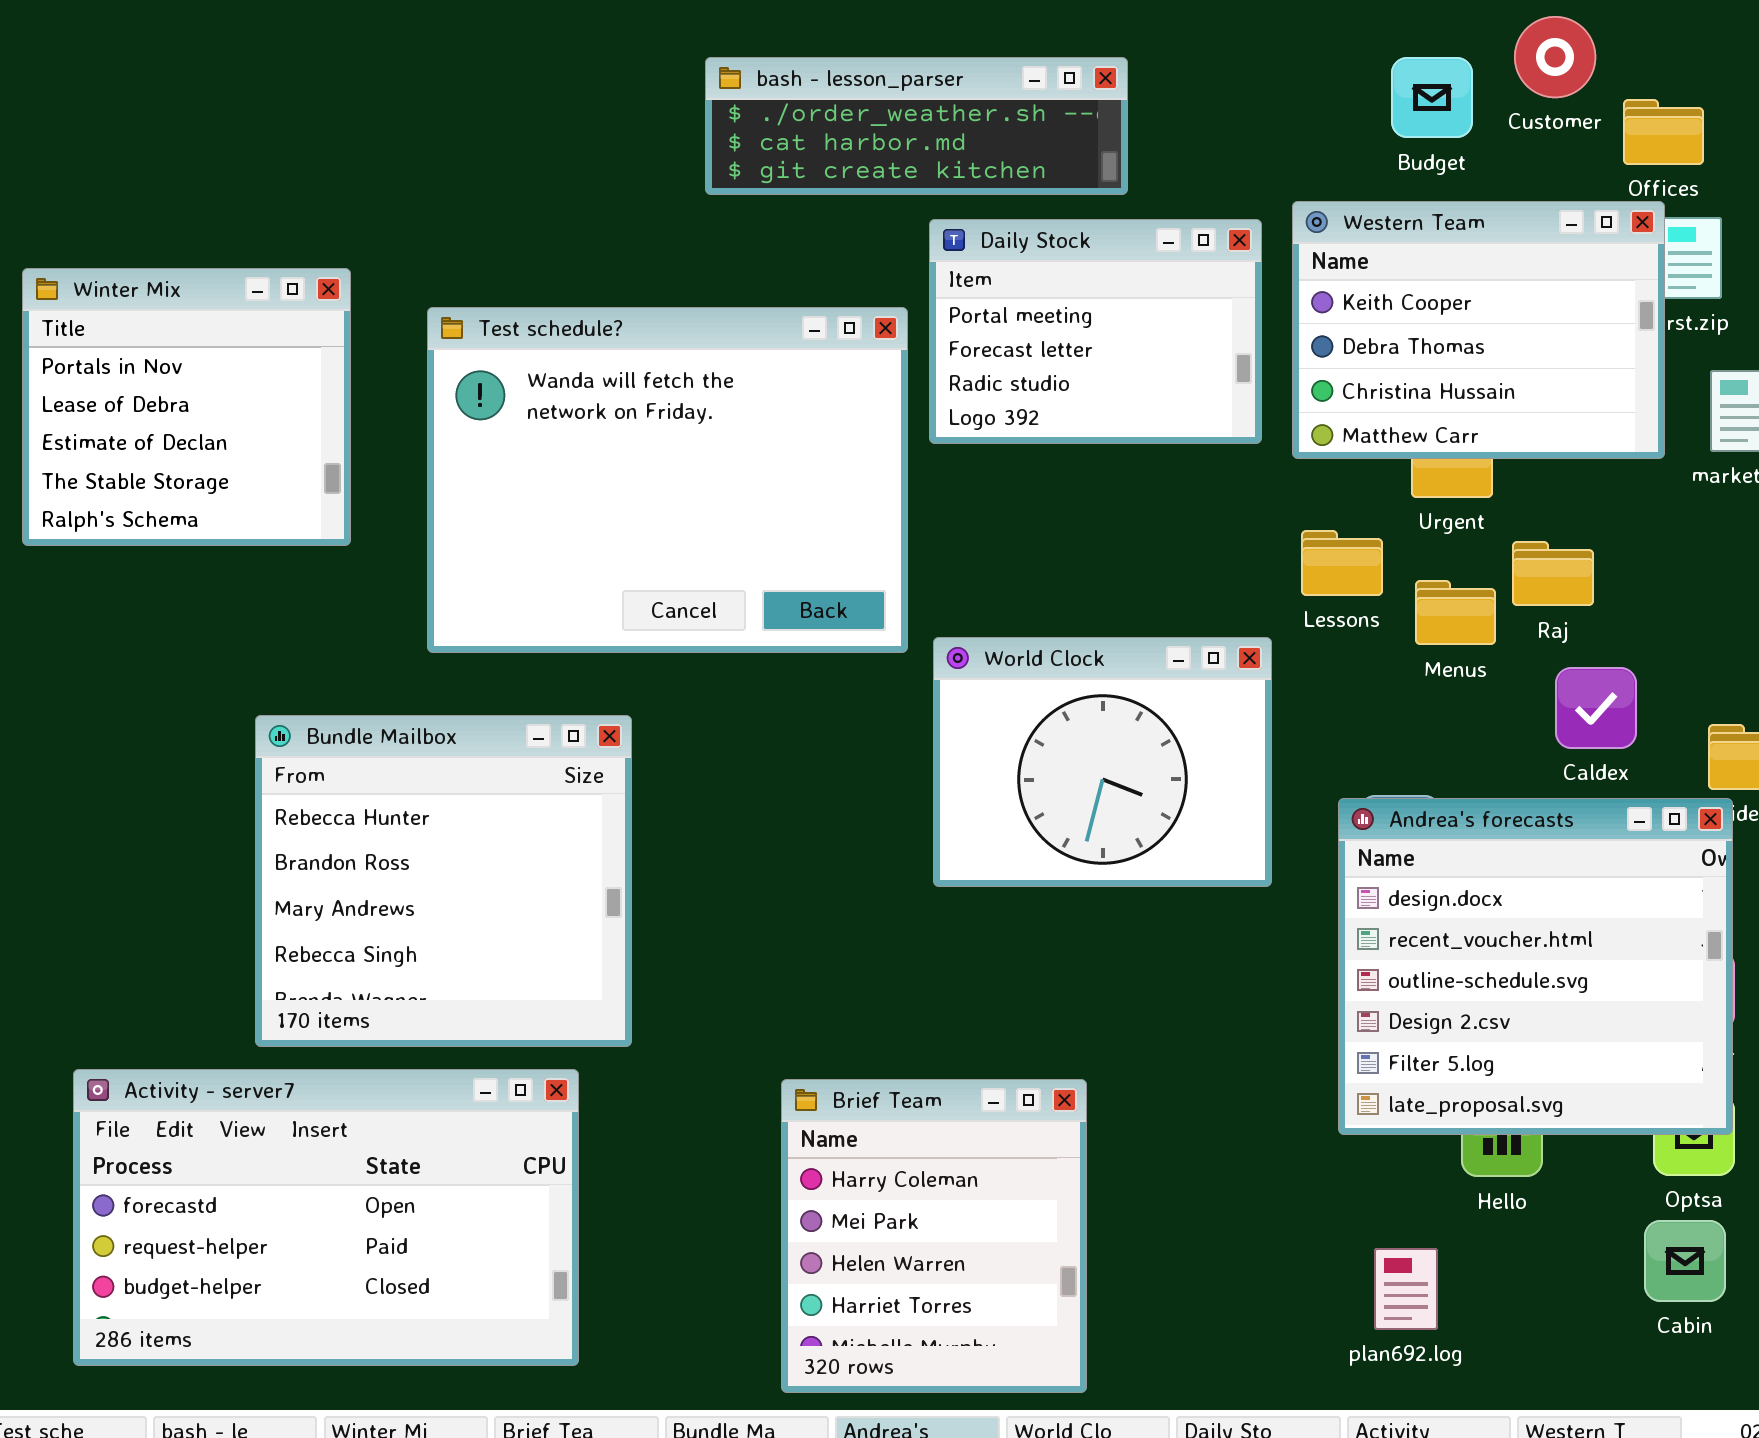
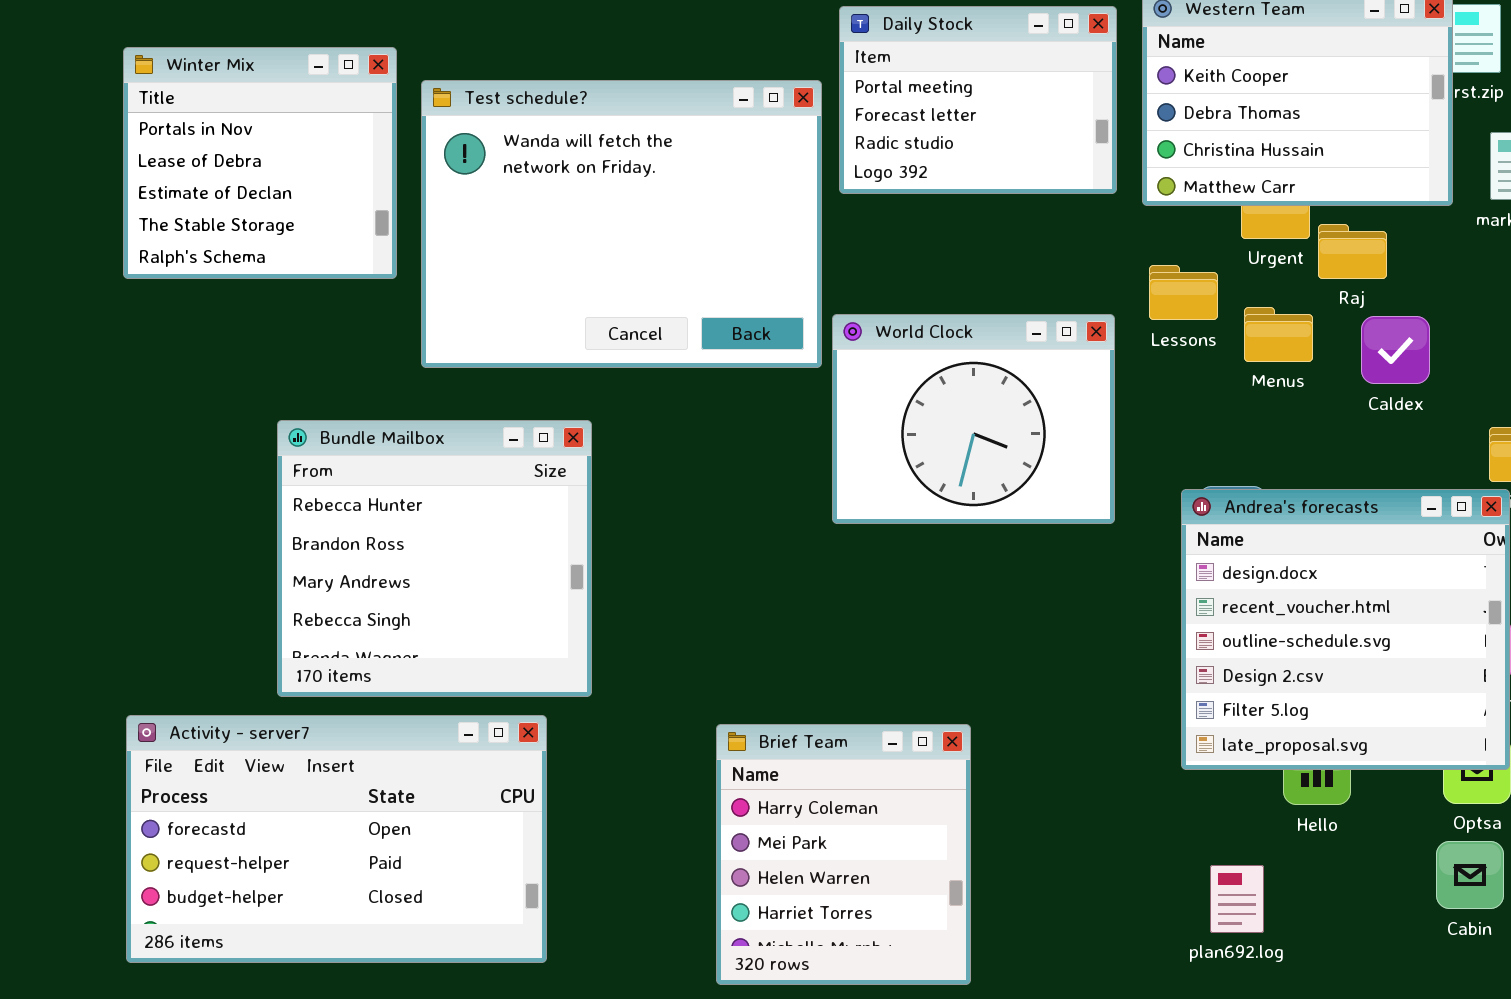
Winter Mix: [22,268,351,546] -> [123,47,397,279], moved
Raj: [1512,541,1594,606] -> [1318,224,1387,279], moved
World Clock: [933,637,1272,887] -> [832,314,1115,524], moved
Caldex: [1555,667,1637,749] -> [1361,316,1430,384], moved

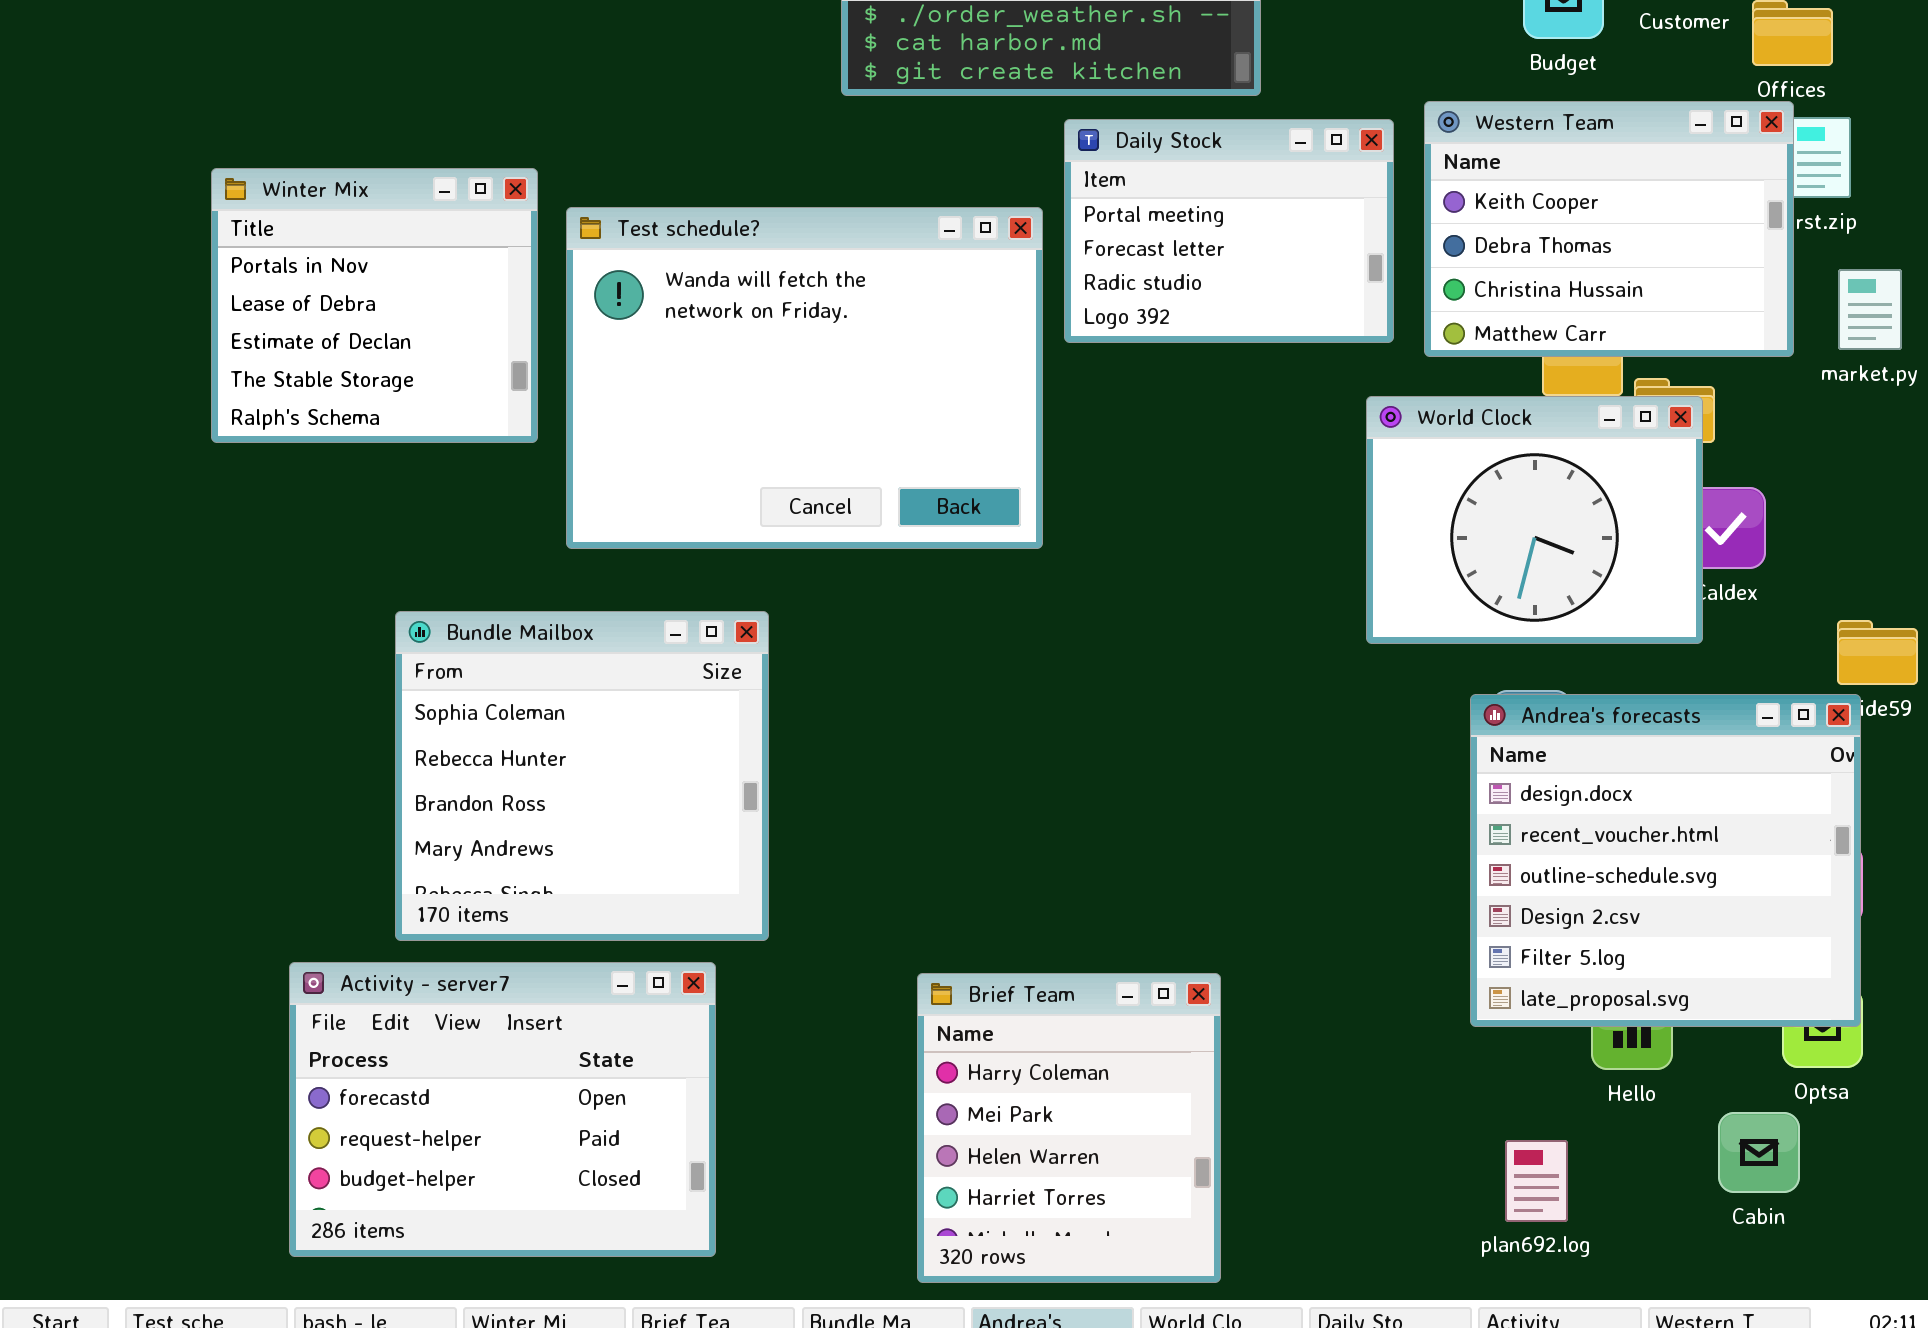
World Clock: [832,314,1115,524] -> [1366,396,1703,644], moved
Bundle Mailbox: [277,420,592,697] -> [395,611,769,941], scrolled up 1 row
Activity - server7: [126,715,547,963] -> [289,962,716,1257], resized
Cabin: [1436,841,1504,909] -> [1718,1112,1800,1193], moved

